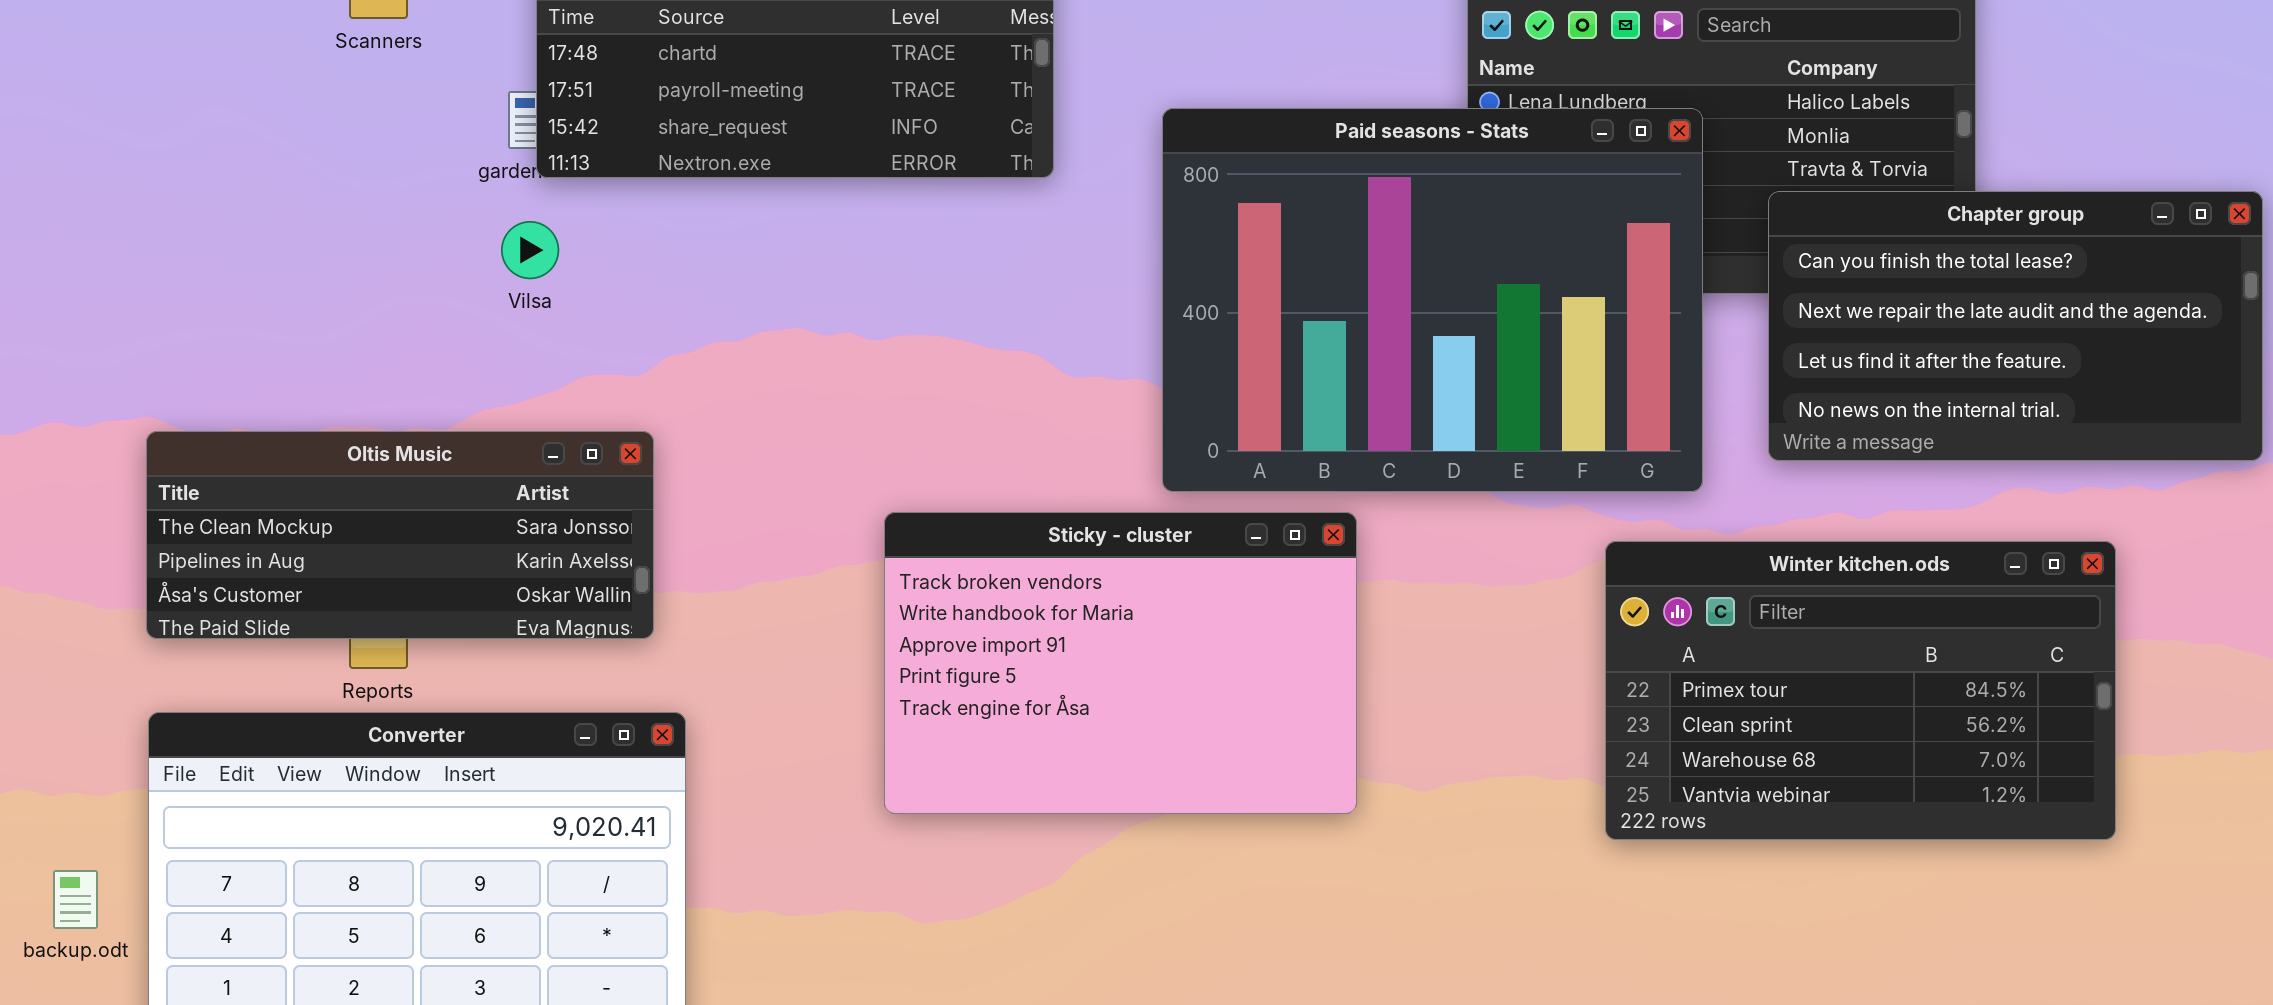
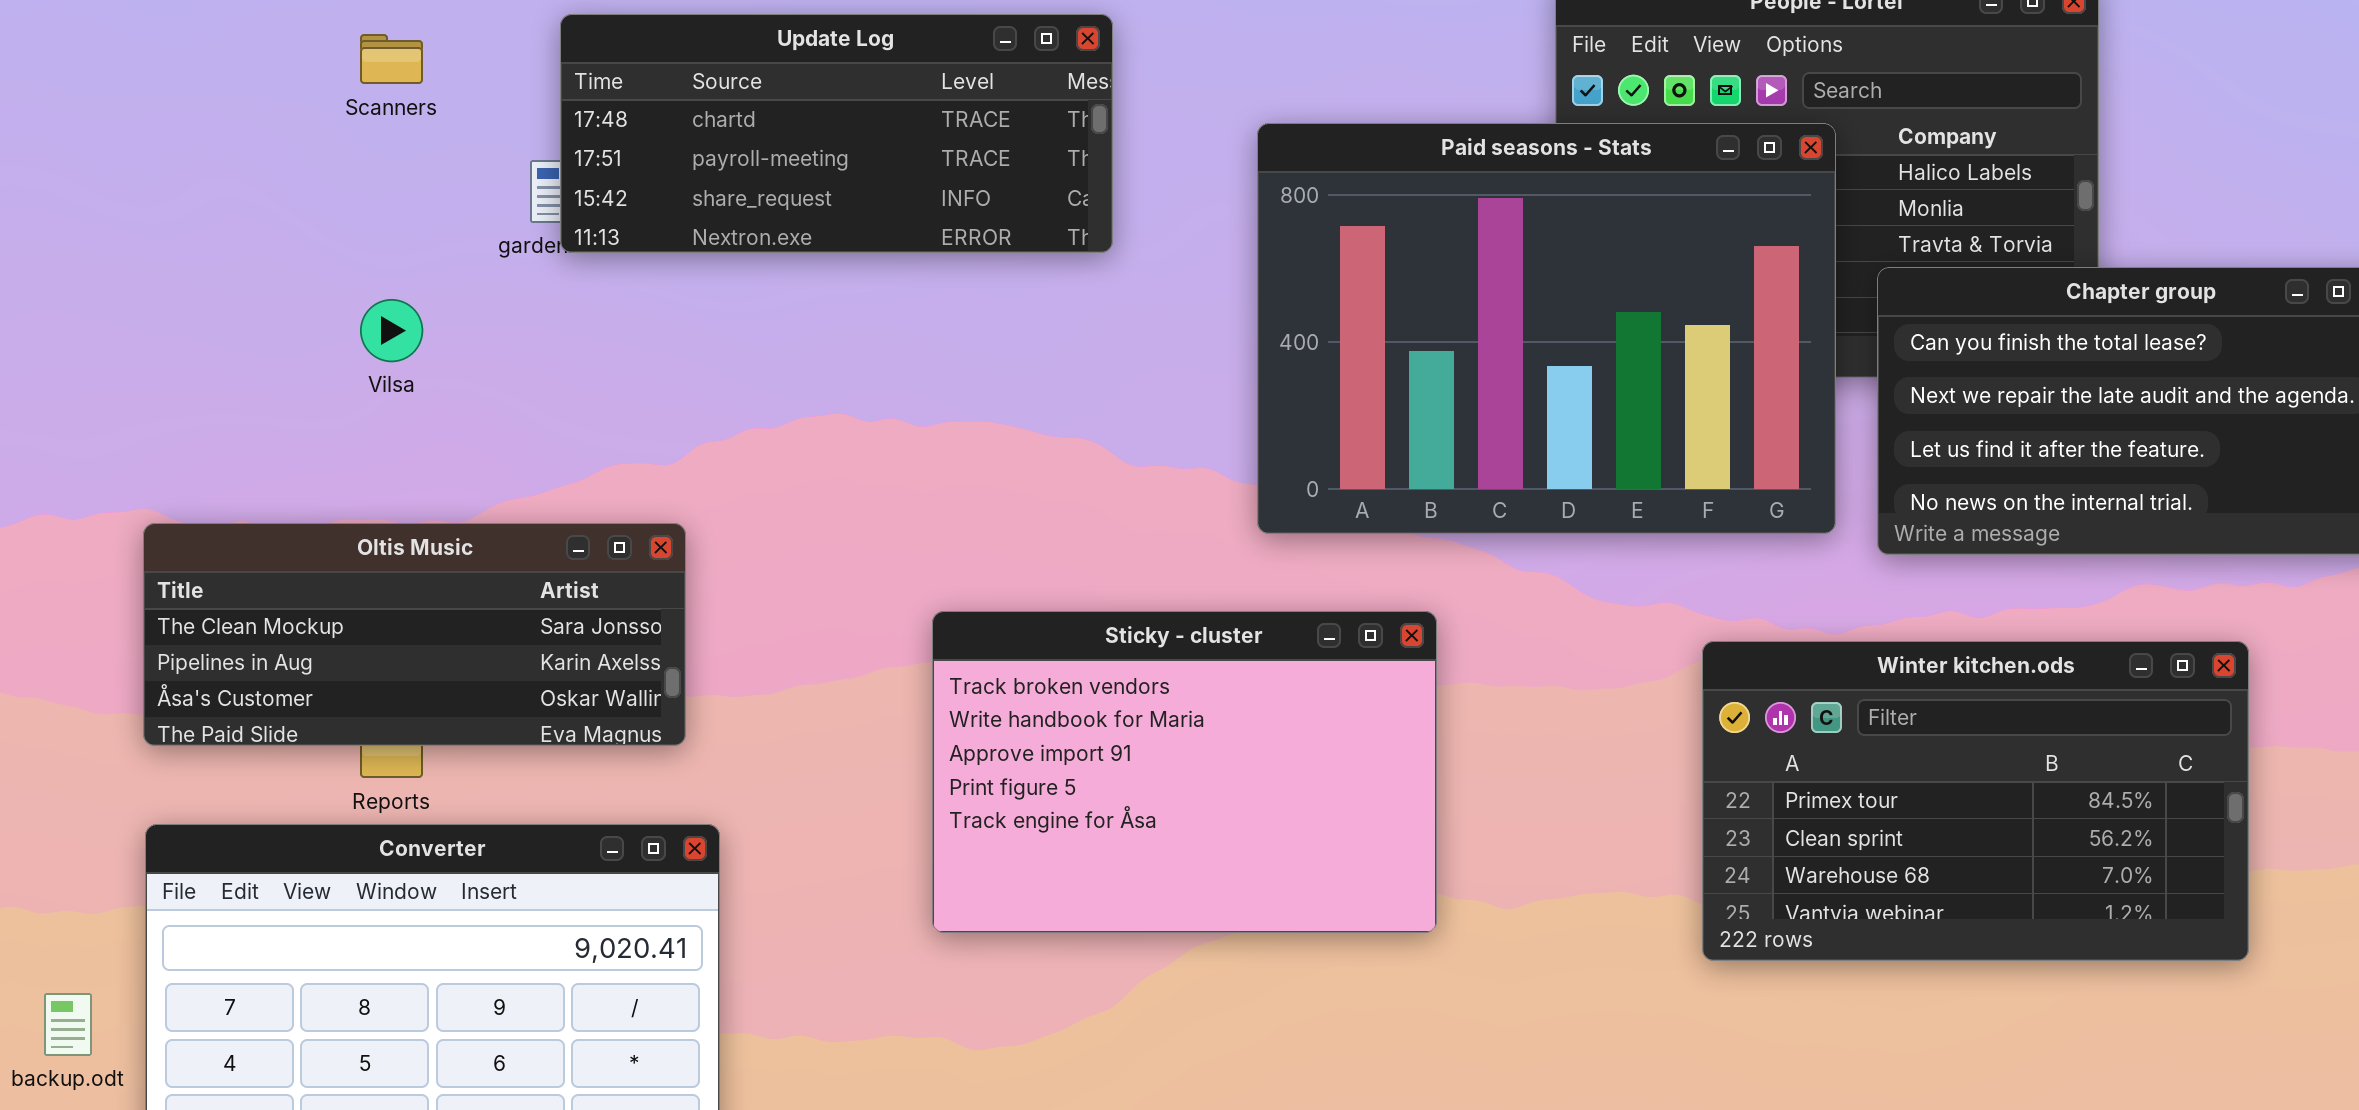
Paid seasons - Stats: [1162,108,1703,492] -> [1257,123,1836,534], moved
Vilsa: [501,221,559,279] -> [360,299,423,362], moved

